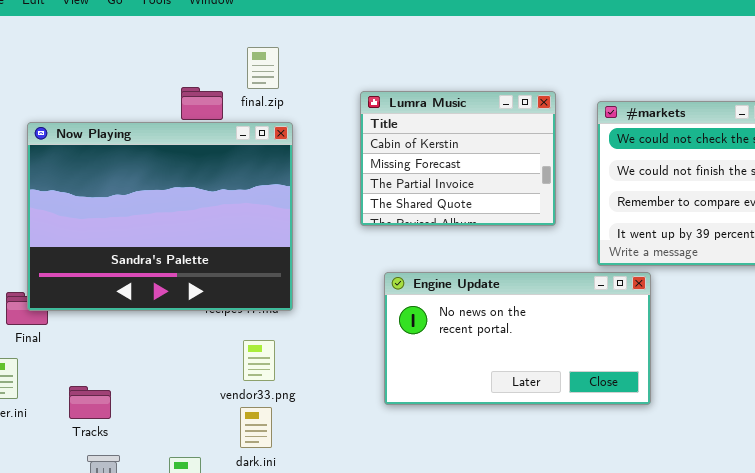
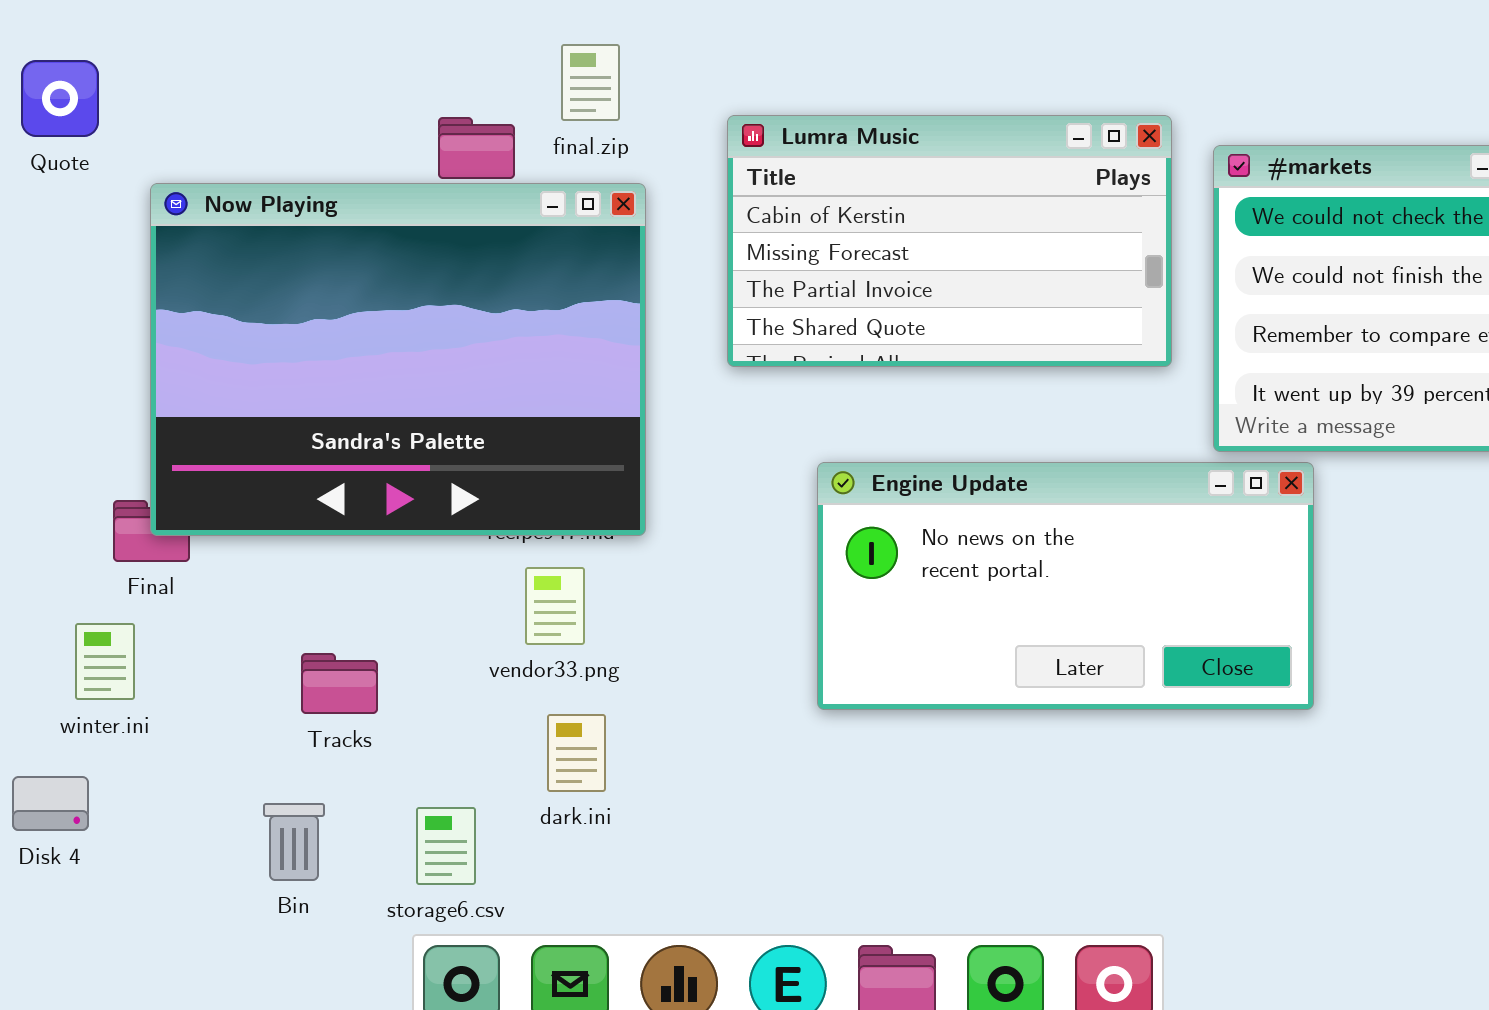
Lumra Music: [360,91,556,226] -> [727,115,1172,367], moved, resized
vendor33.png: [243,340,275,381] -> [525,567,585,645], moved
Tracks: [69,386,111,419] -> [301,653,378,714], moved

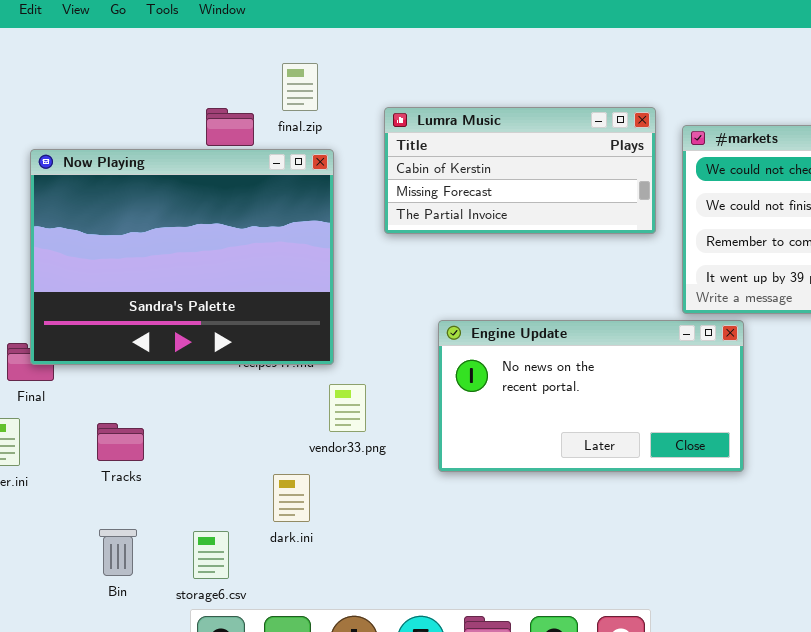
Lumra Music: [727,115,1172,367] -> [384,107,656,234], resized
vendor33.png: [525,567,585,645] -> [329,384,366,432], moved
Tracks: [301,653,378,714] -> [97,423,144,461], moved

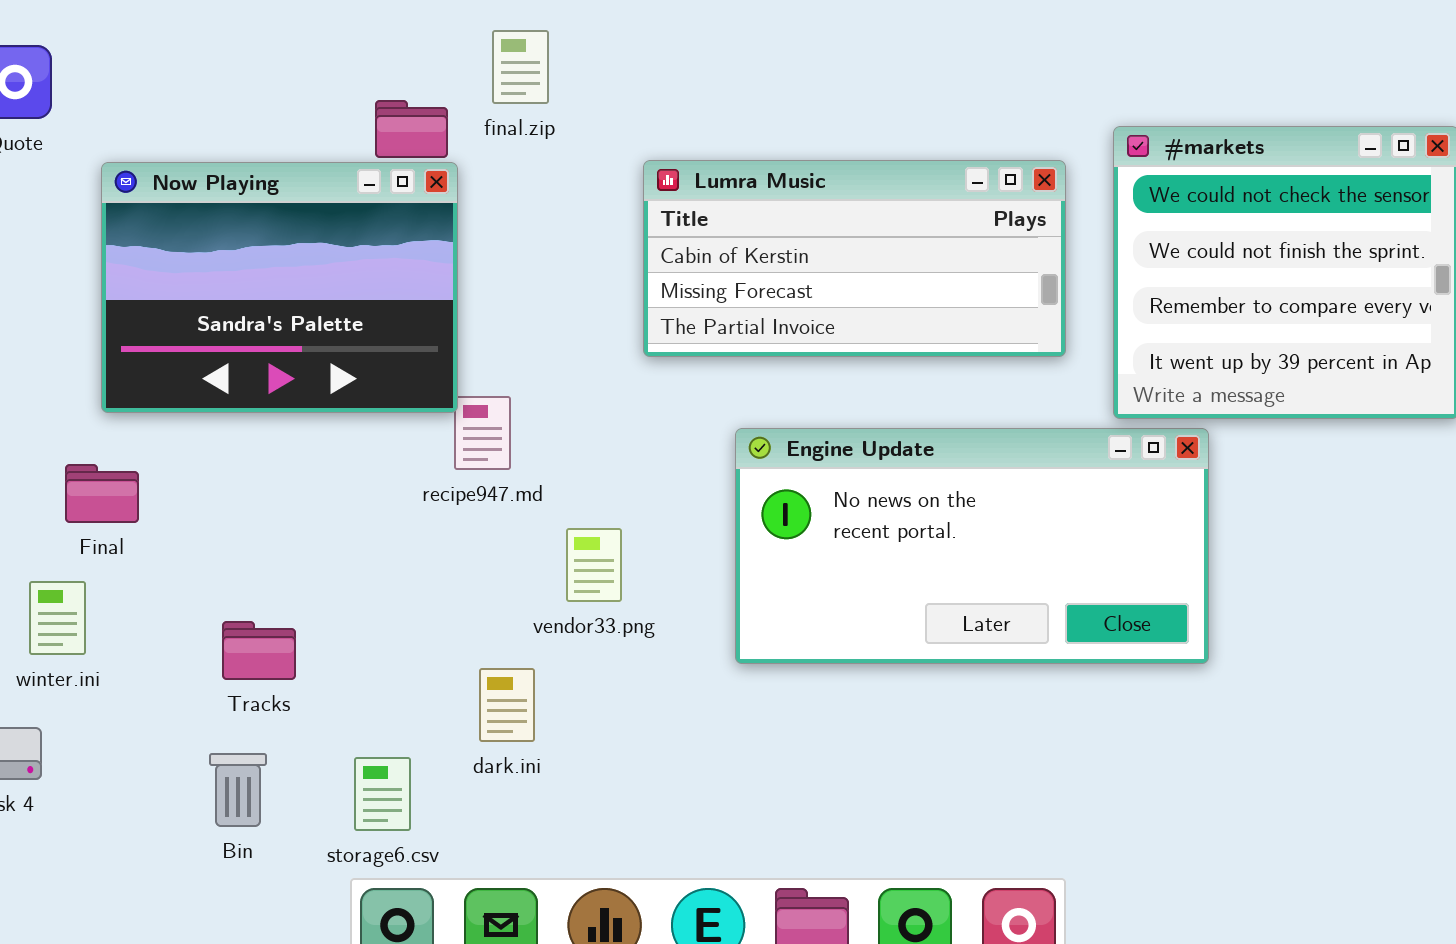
Lumra Music: [384,107,656,234] -> [643,160,1066,357], moved
Now Playing: [30,149,334,365] -> [101,162,458,413], resized
Tracks: [97,423,144,461] -> [222,621,296,680], moved

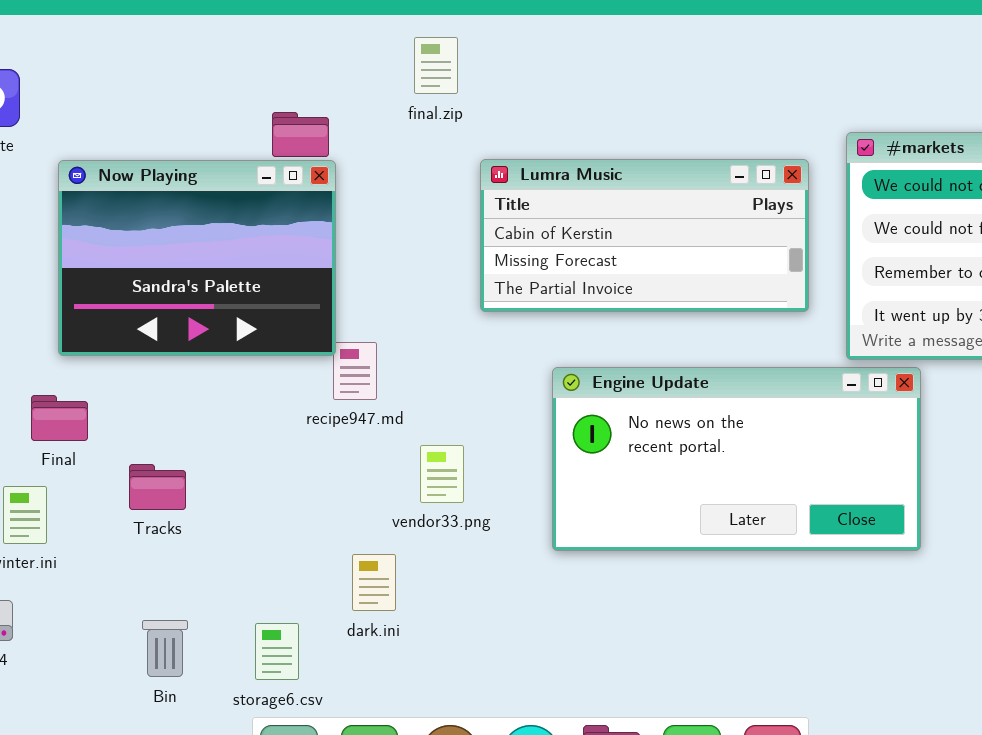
final.zip: [492,30,549,104] -> [414,37,458,94], moved
Tracks: [222,621,296,680] -> [129,464,186,510], moved

